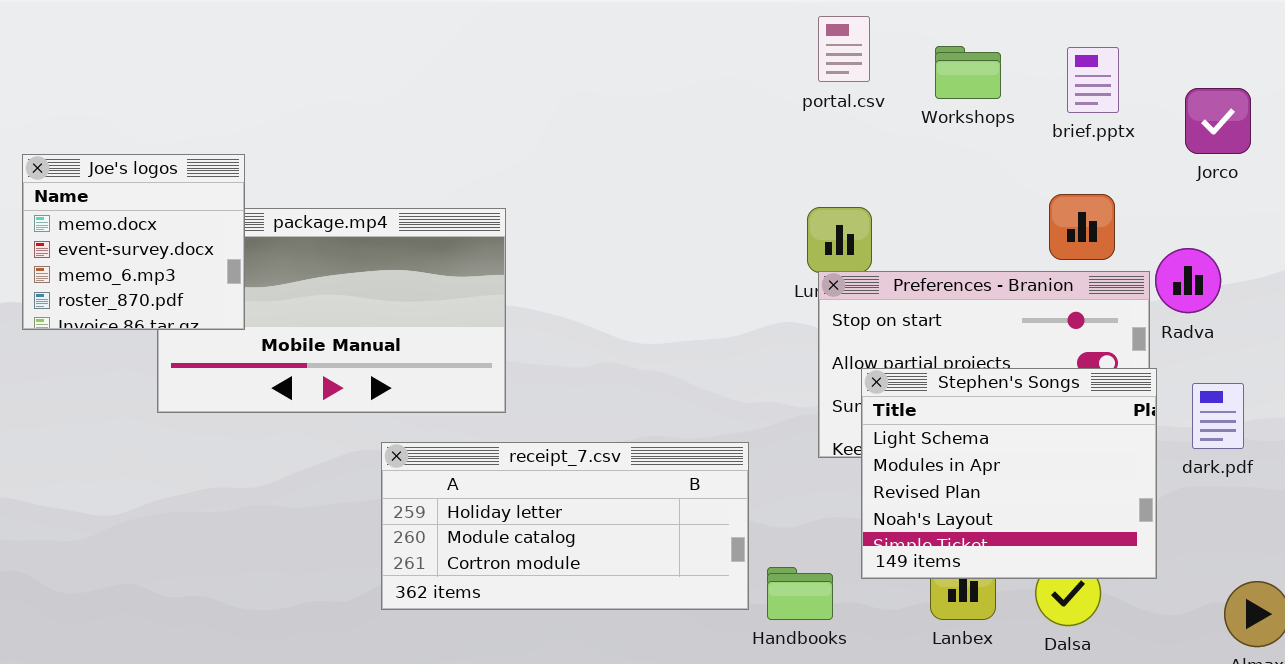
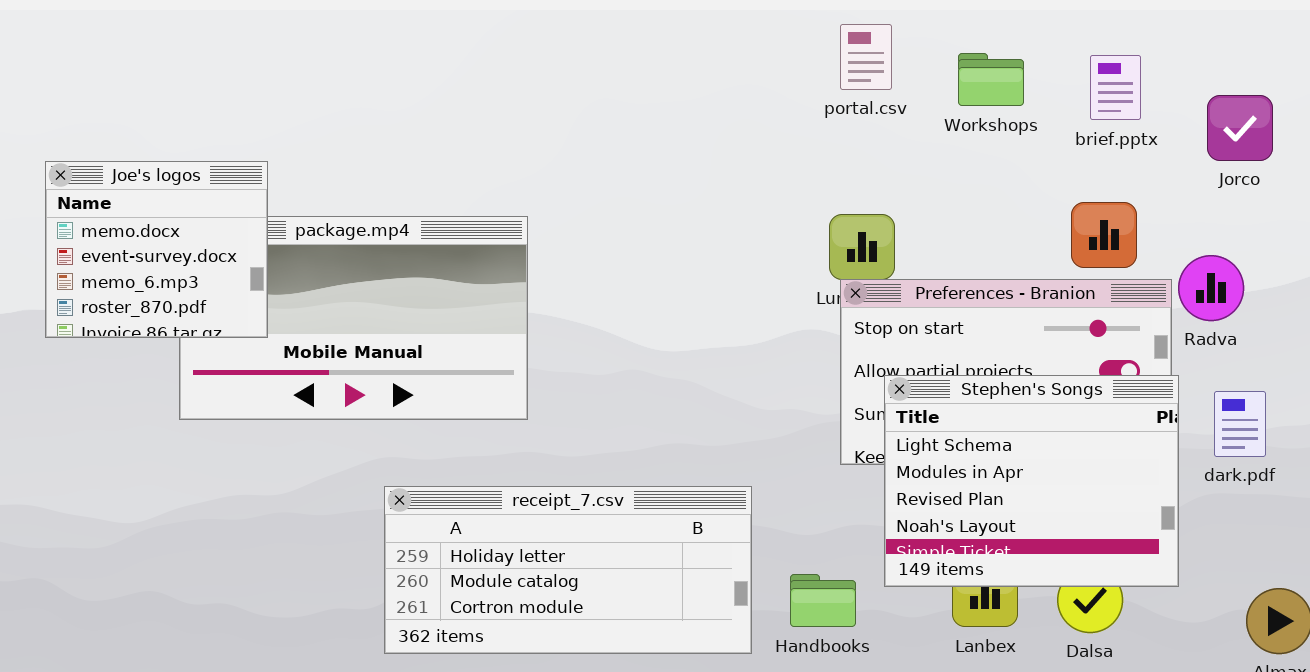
receipt_7.csv: [381,442,749,610] -> [384,486,752,654], moved

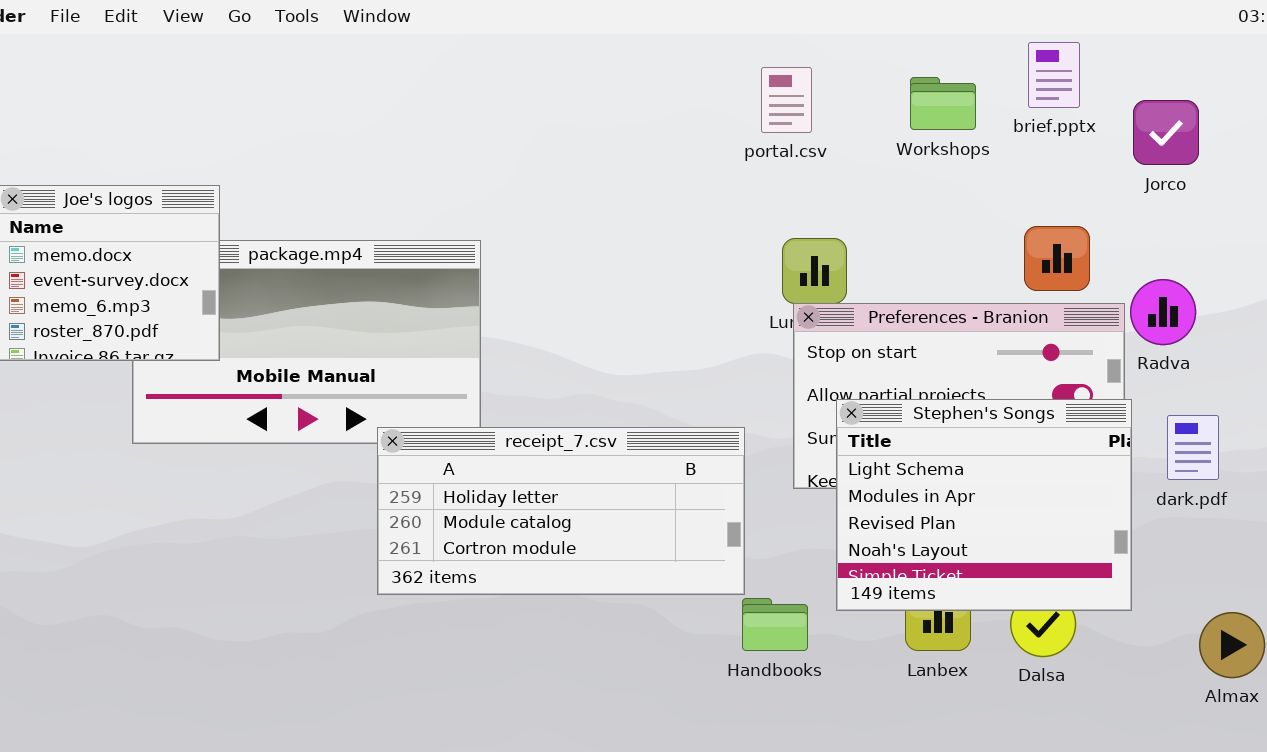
portal.csv: [840,24,892,90] -> [761,67,812,133], moved
brief.pptx: [1090,55,1141,120] -> [1028,42,1080,108], moved
Jorco: [1207,95,1273,161] -> [1133,100,1199,165], moved
receipt_7.csv: [384,486,752,654] -> [377,427,745,595], moved

